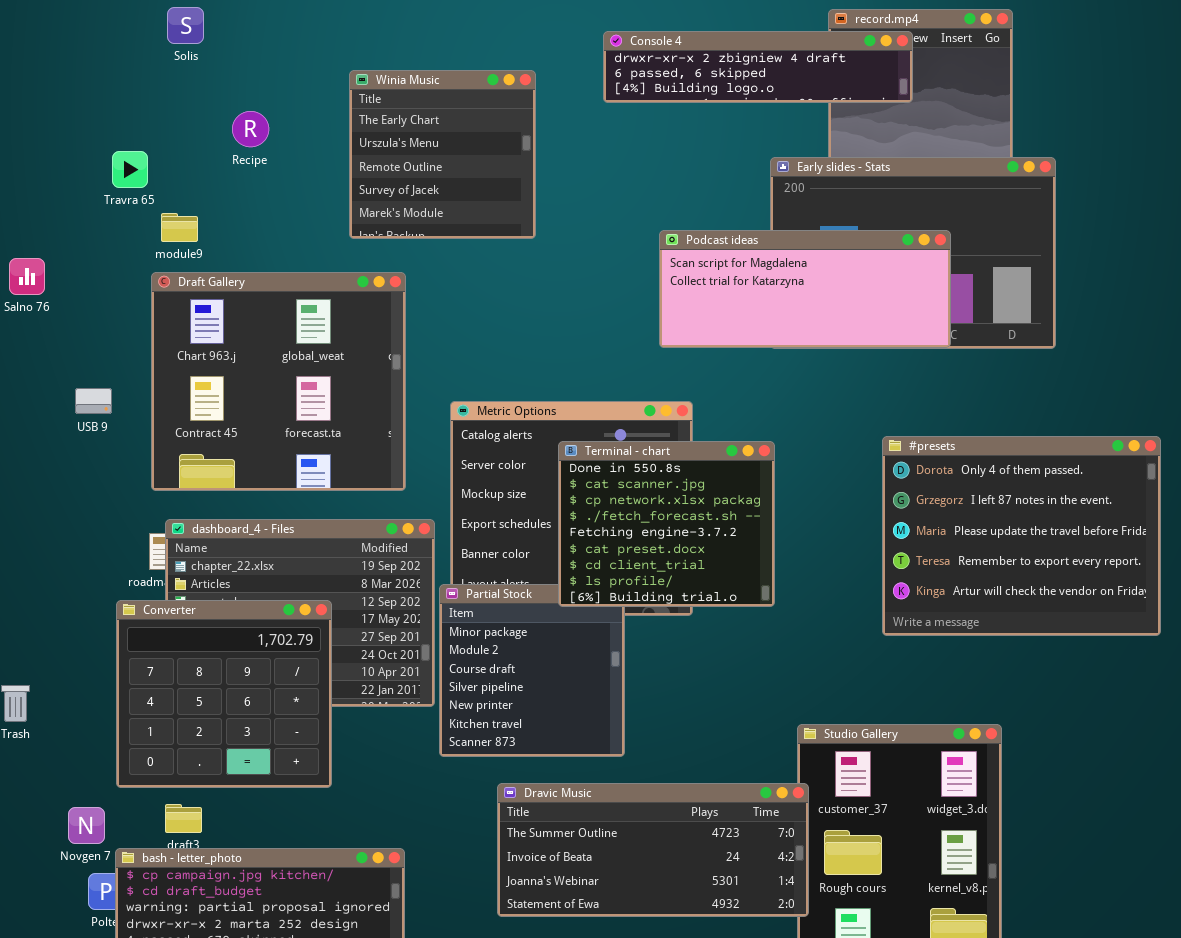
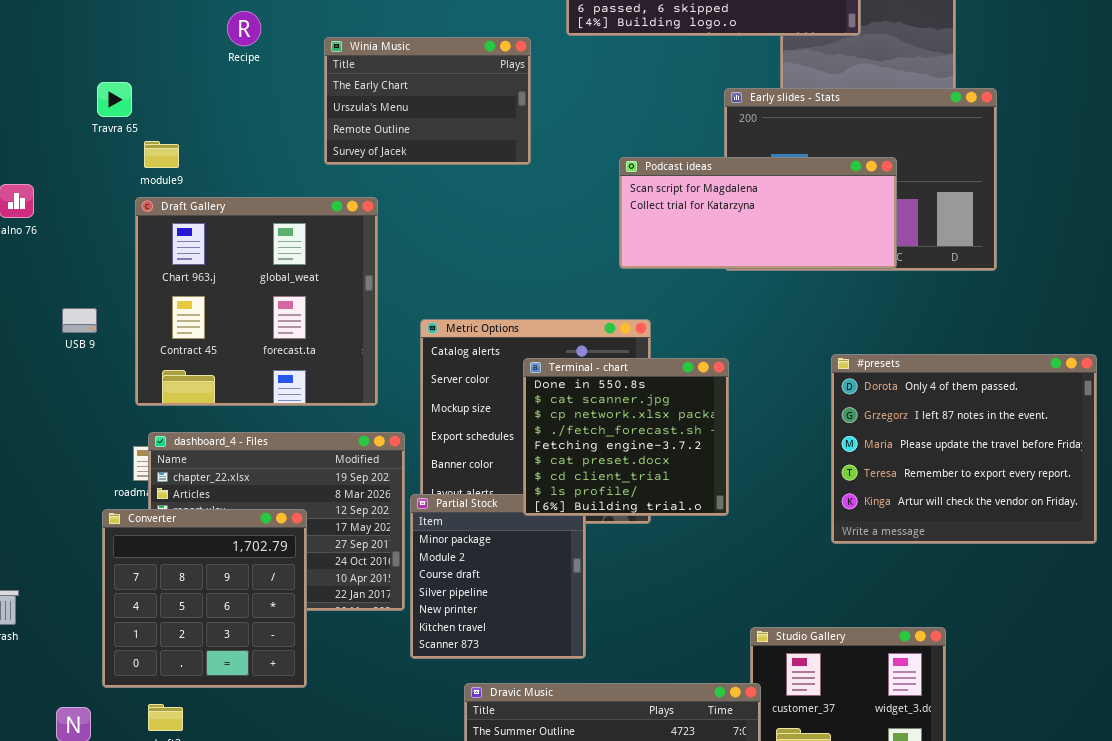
Winia Music: [349,70,536,239] -> [324,37,531,165], resized
Recipe: [232,111,269,147] -> [227,11,261,46], moved

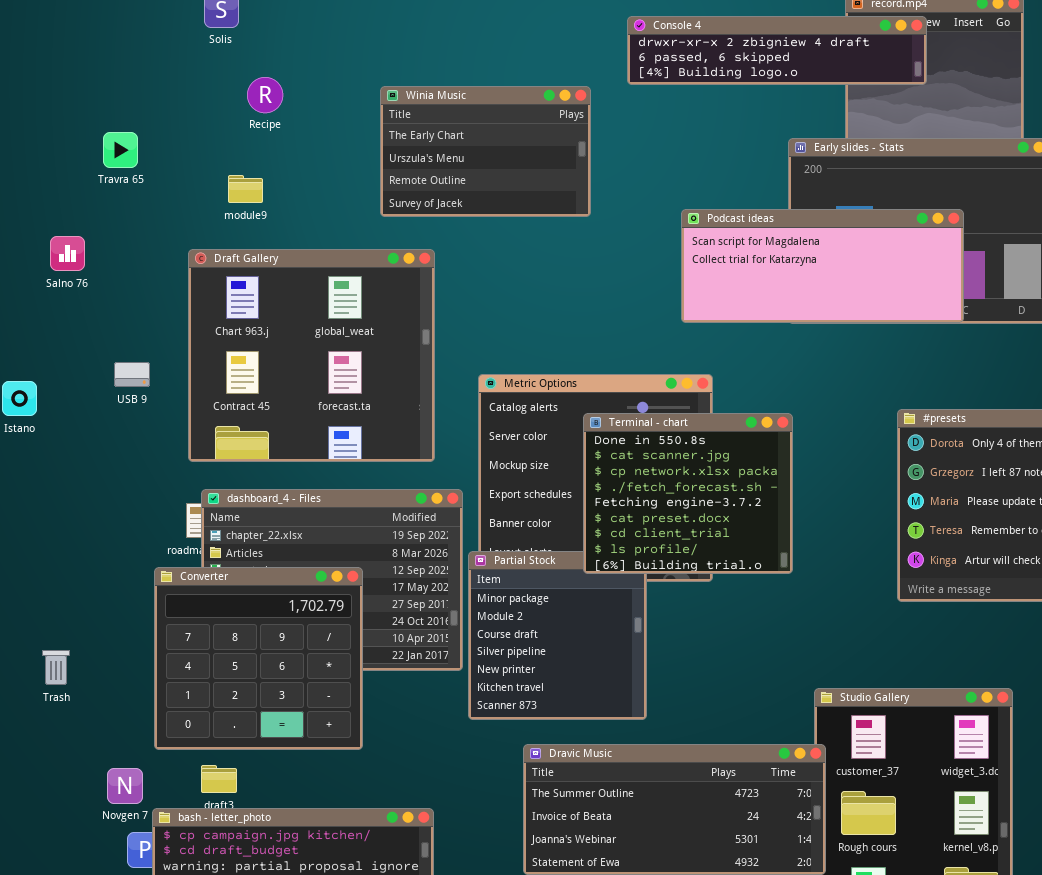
Recipe: [227,11,261,46] -> [247,77,283,113], moved
Travra 65: [97,82,132,117] -> [103,132,138,168], moved
module9: [144,141,179,168] -> [228,175,263,203], moved

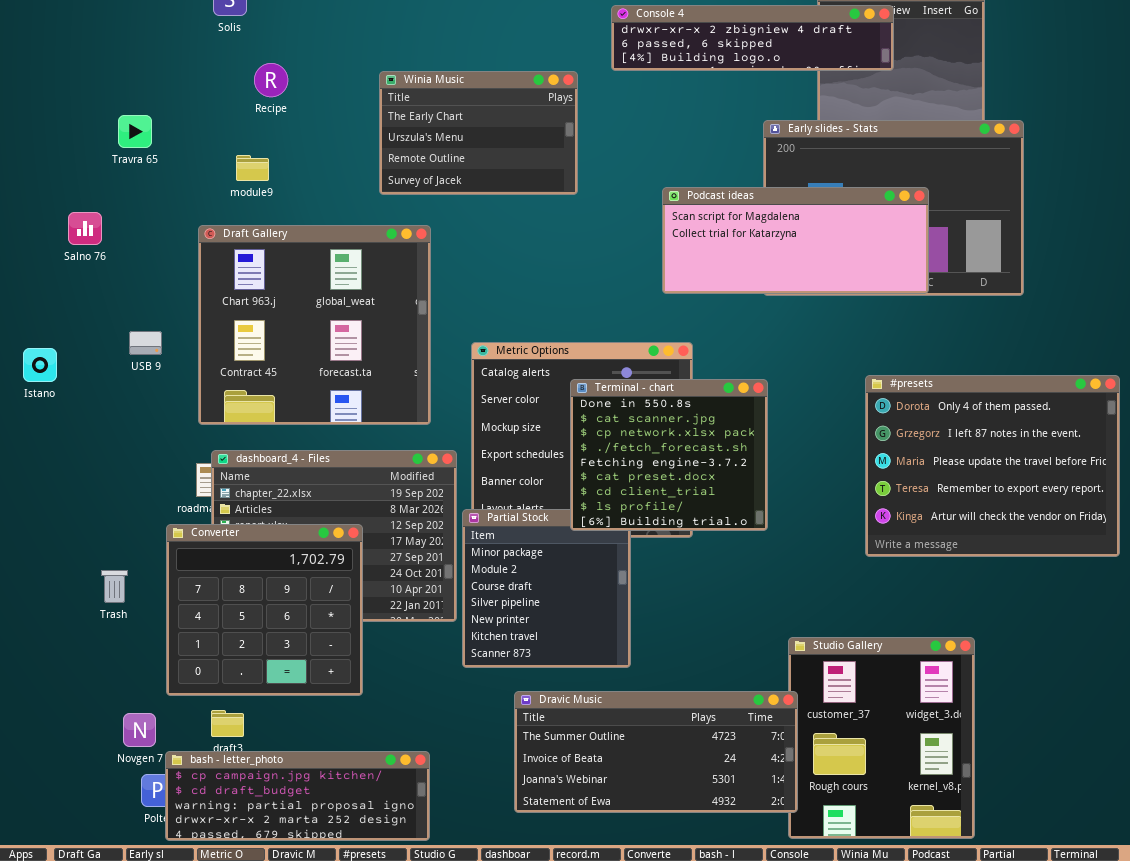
Trash: [42,650,70,685] -> [101,570,128,603], moved

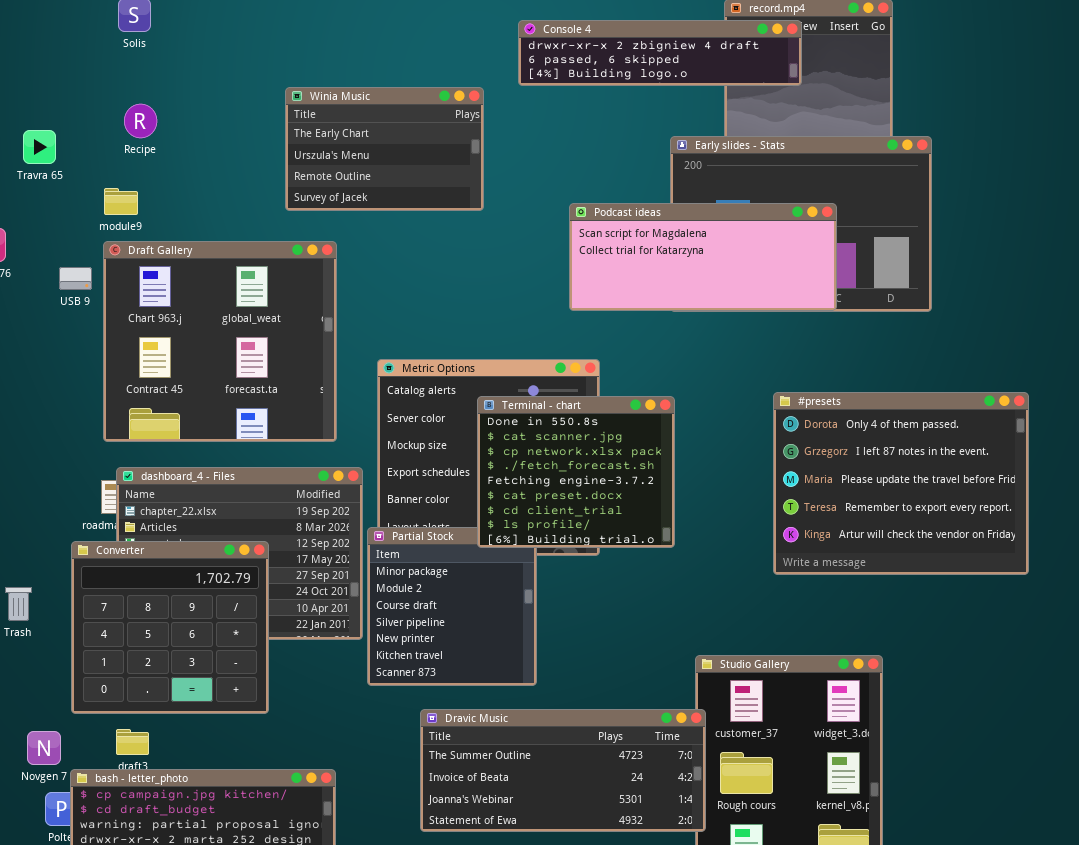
Recipe: [254,63,288,97] -> [124,104,157,138], moved
module9: [236,155,269,181] -> [104,188,138,215], moved
USB 9: [129,331,162,355] -> [59,267,92,290], moved

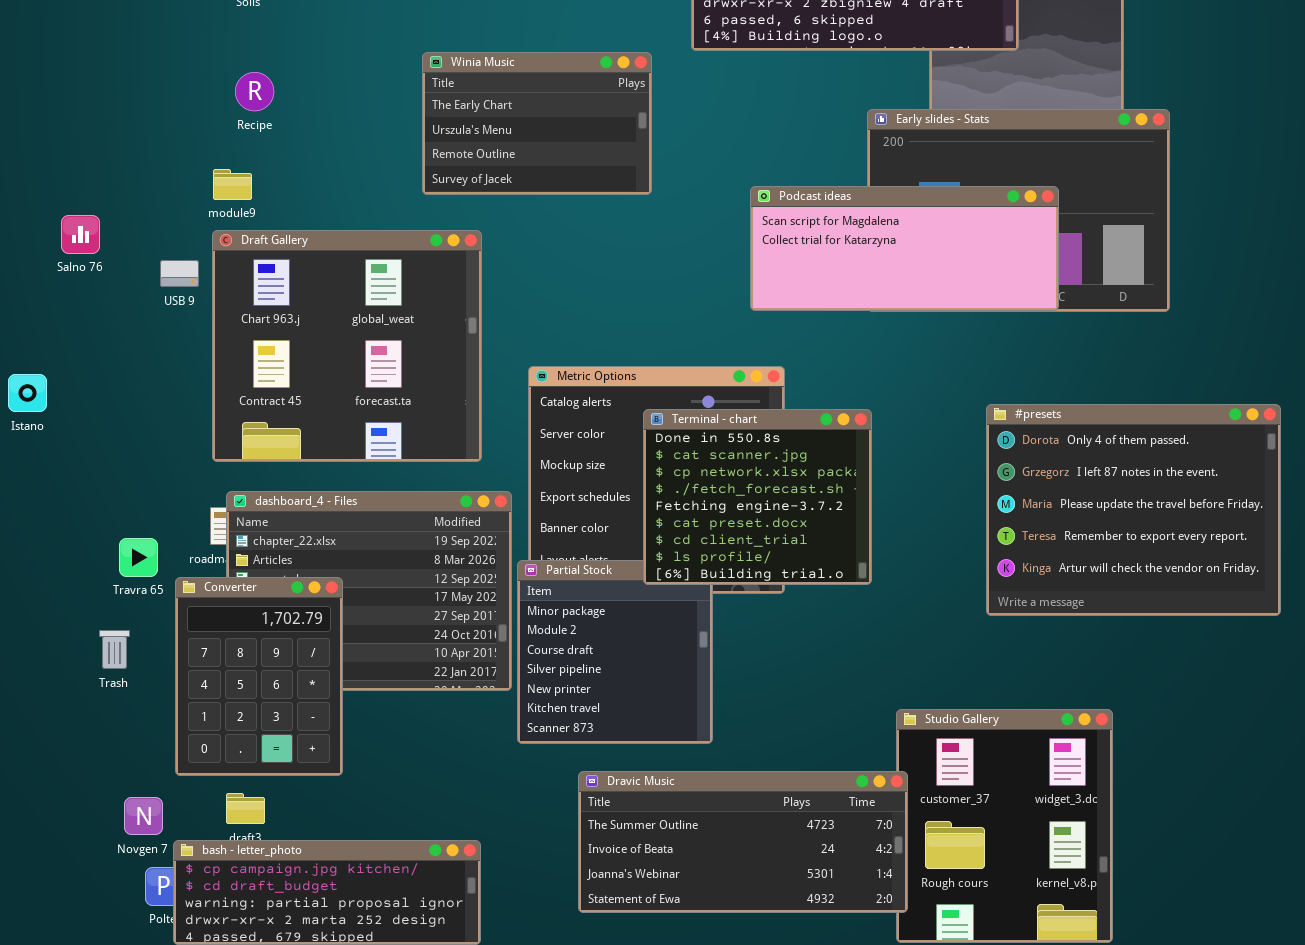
Travra 65: [23,130,56,164] -> [119,538,158,577], moved
Converter: [71,541,269,714] -> [175,577,343,776], resized

